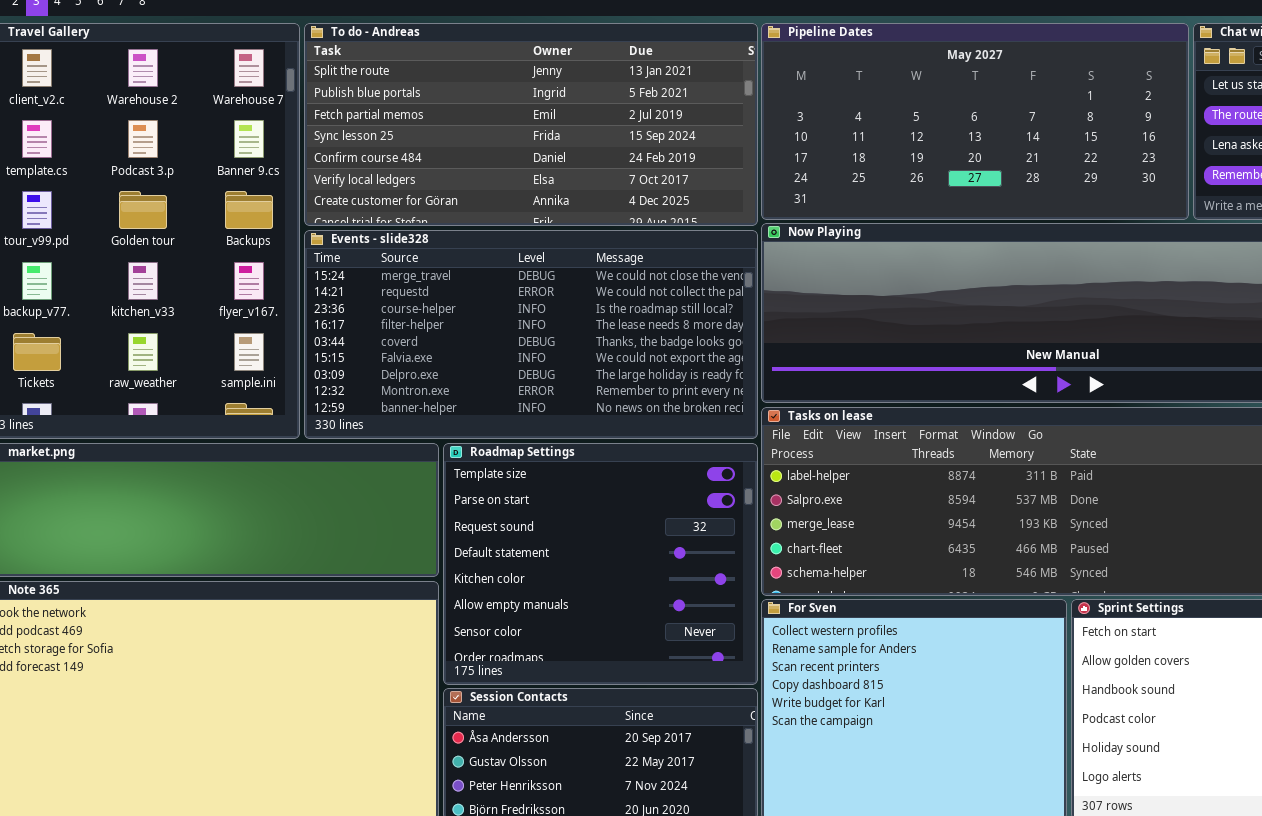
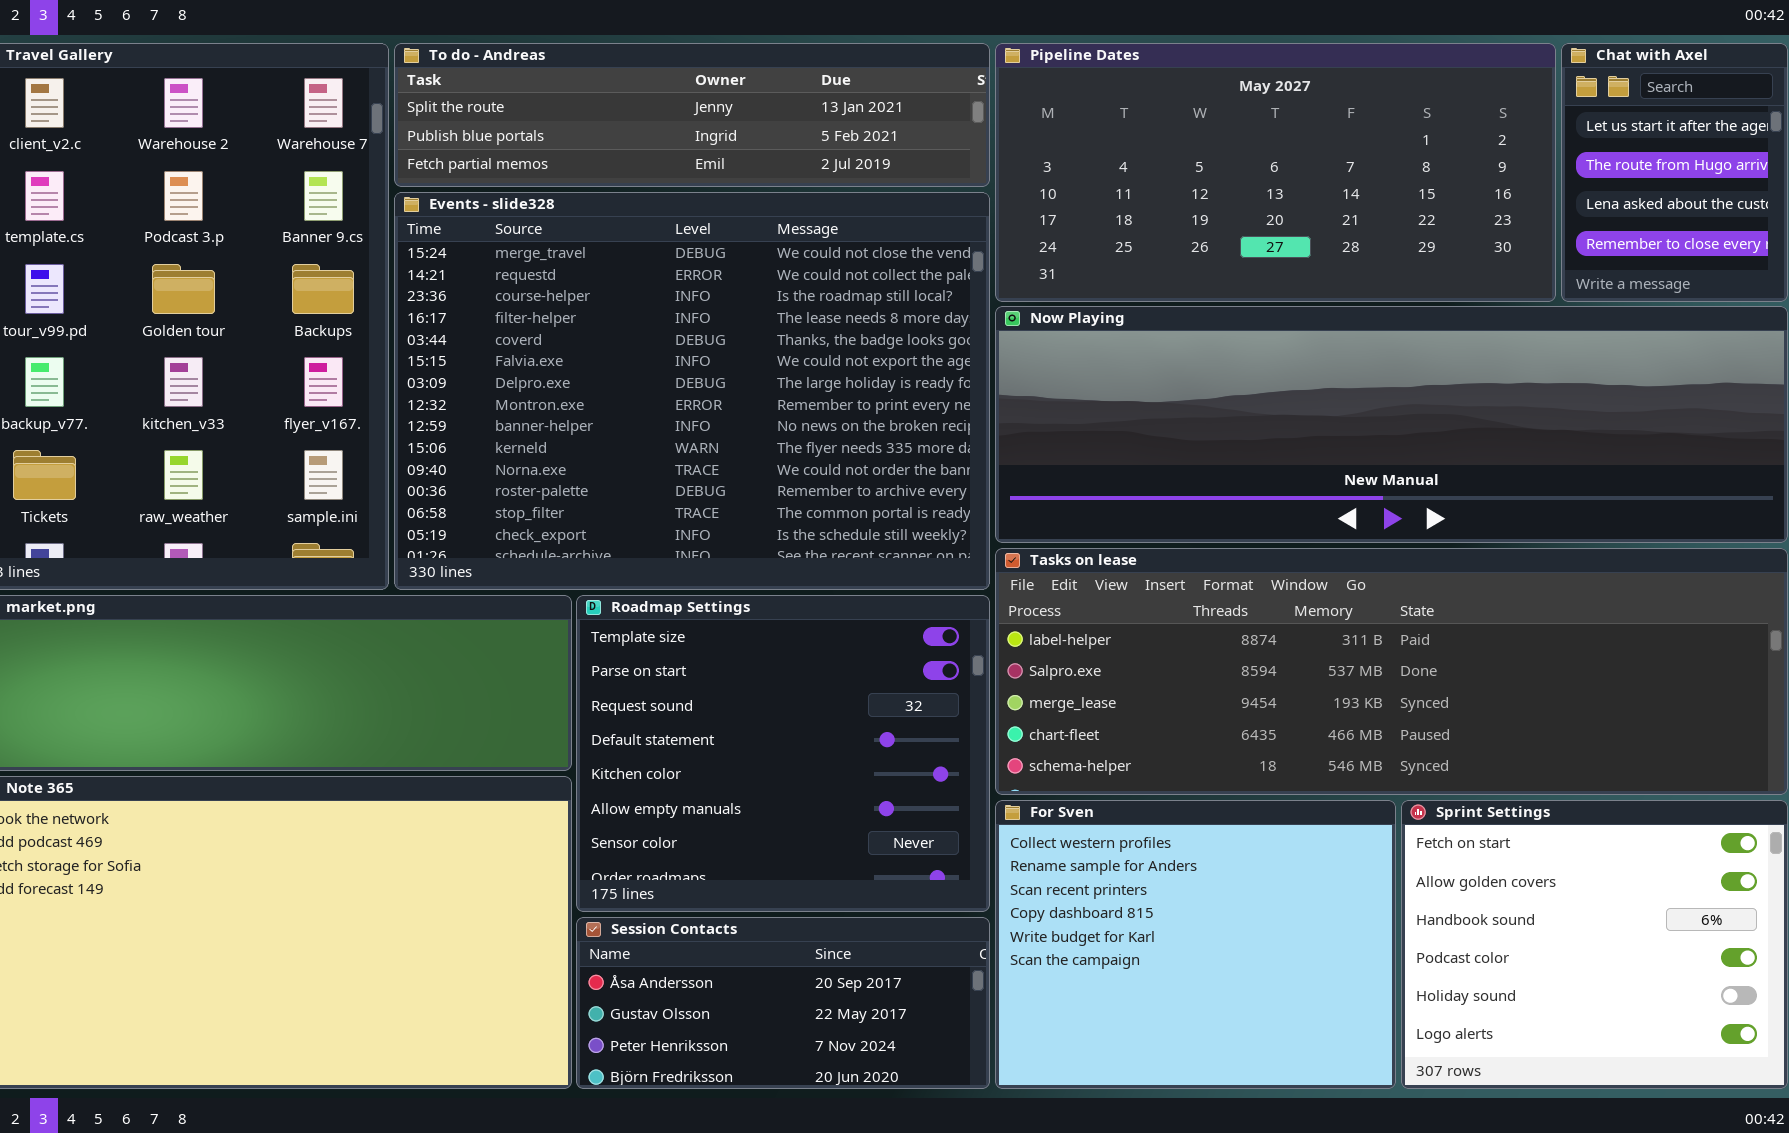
To do - Andreas: [304,23,758,226] -> [394,43,990,187], resized
Events - slide328: [304,230,758,439] -> [394,192,990,590], resized

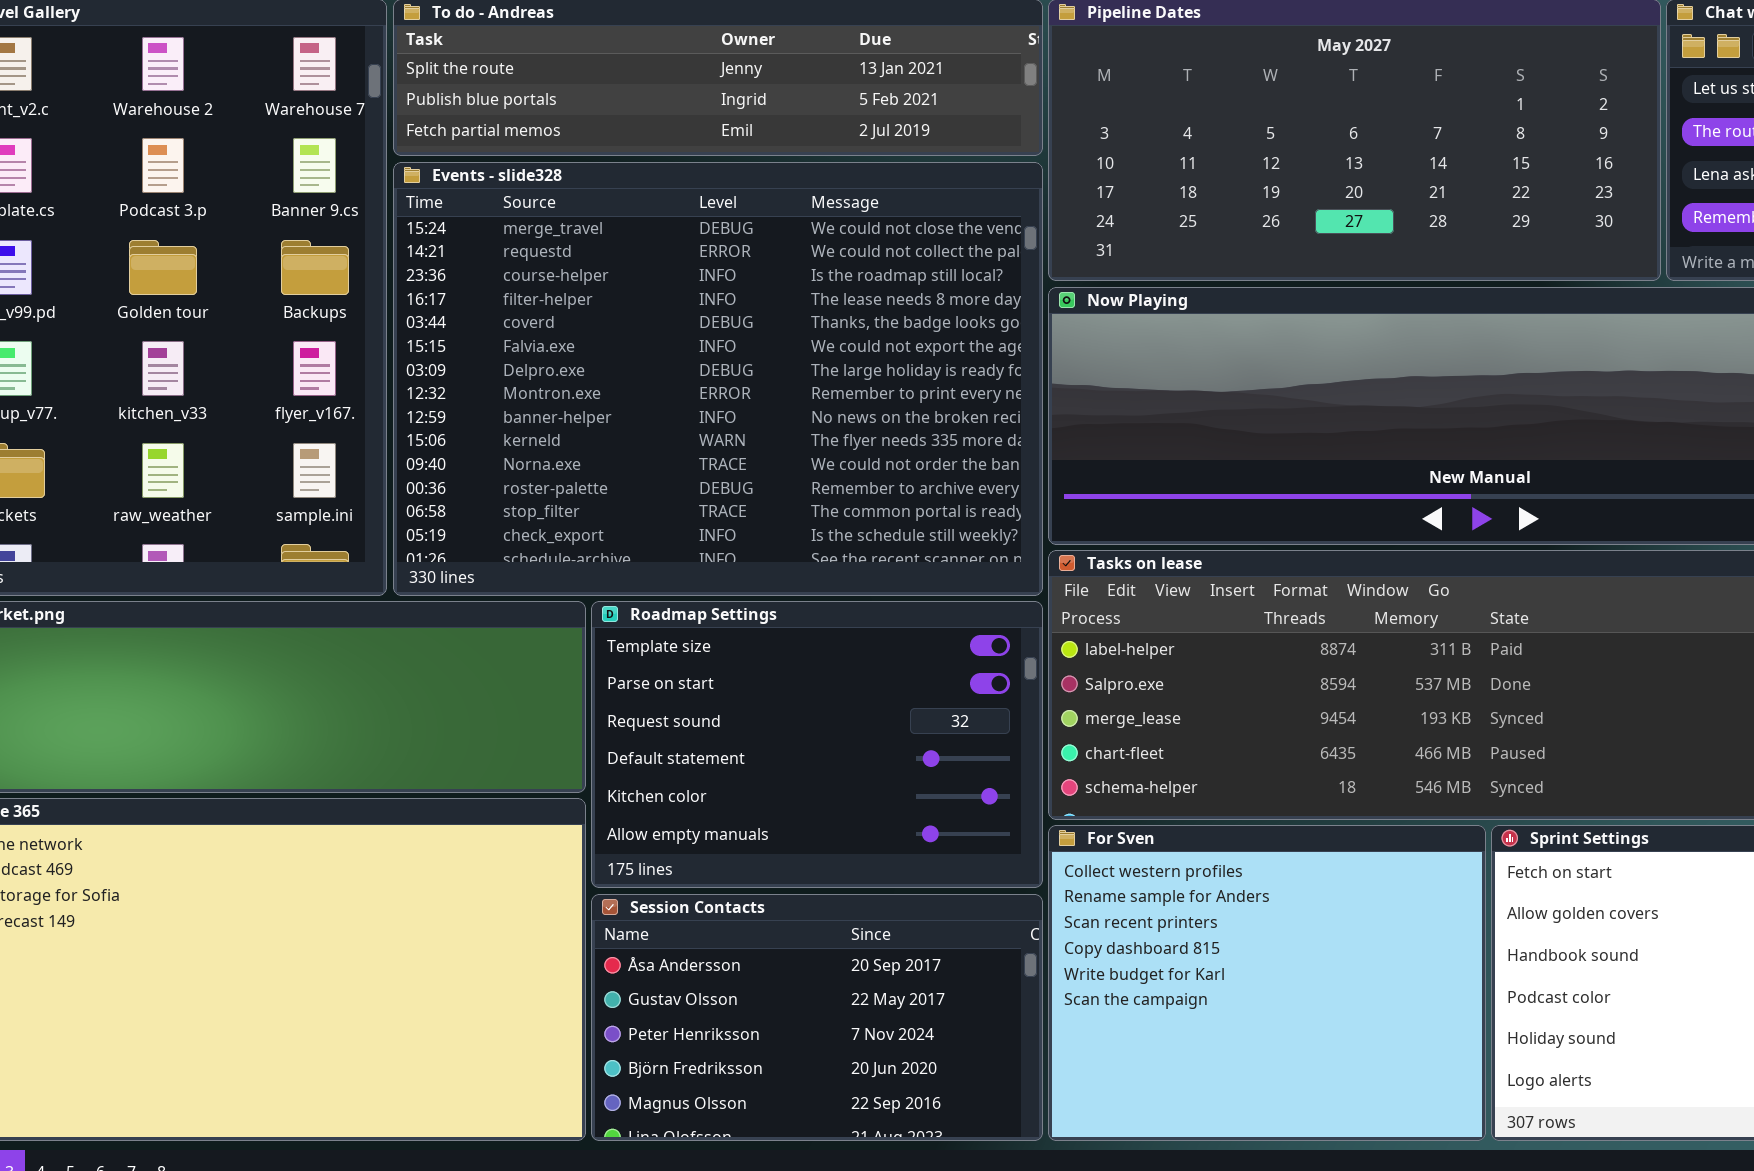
Roadmap Settings: [576,595,990,912] -> [591,601,1043,888], resized
Session Contacts: [576,917,990,1089] -> [591,894,1043,1141], resized

